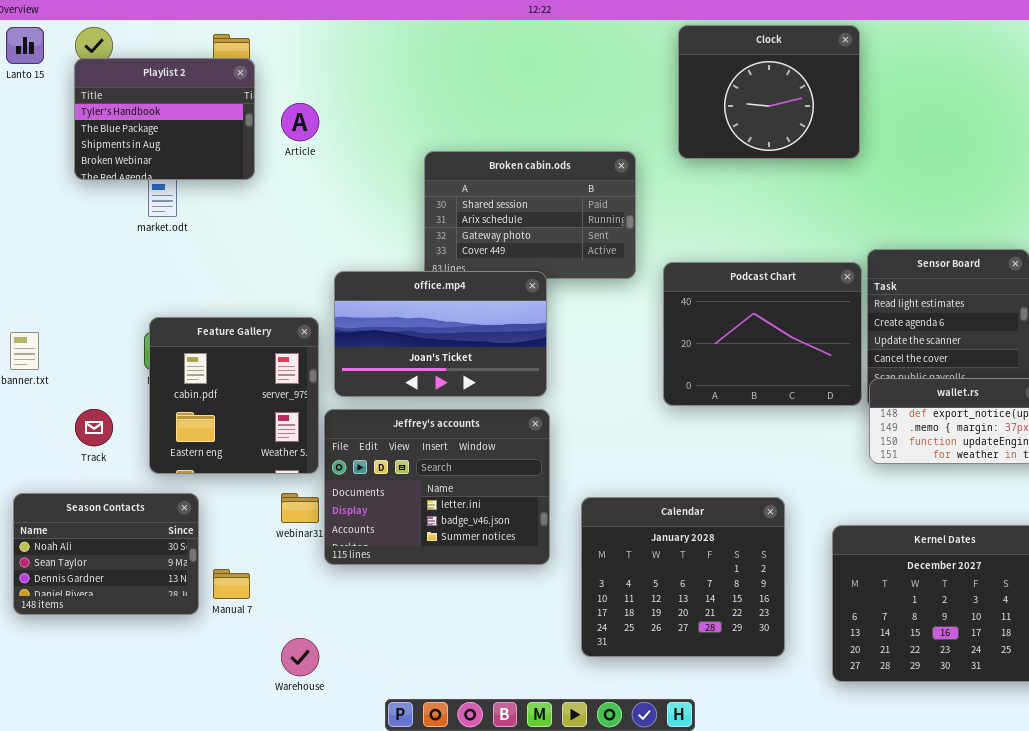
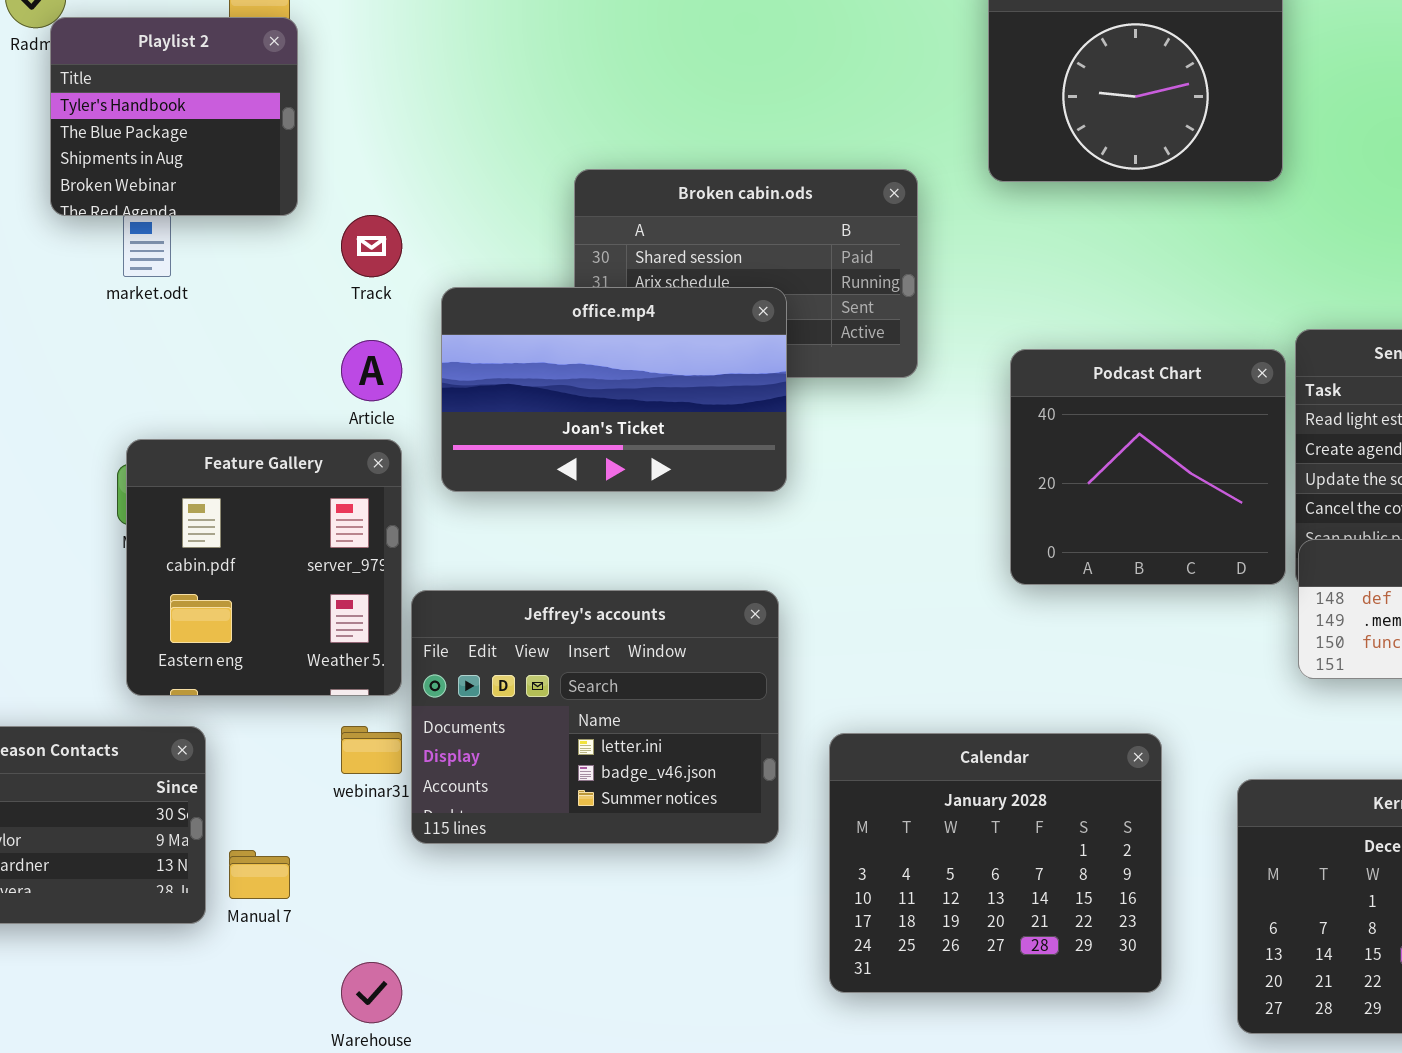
Playlist 2: [74,58,255,180] -> [50,17,298,216], resized
Article: [281,103,319,141] -> [341,340,402,401], moved
Podcast Chart: [663,262,862,406] -> [1010,349,1286,585], resized
office.mp4: [334,271,547,397] -> [441,287,787,492], moved
Track: [75,409,113,446] -> [341,215,402,277], moved

